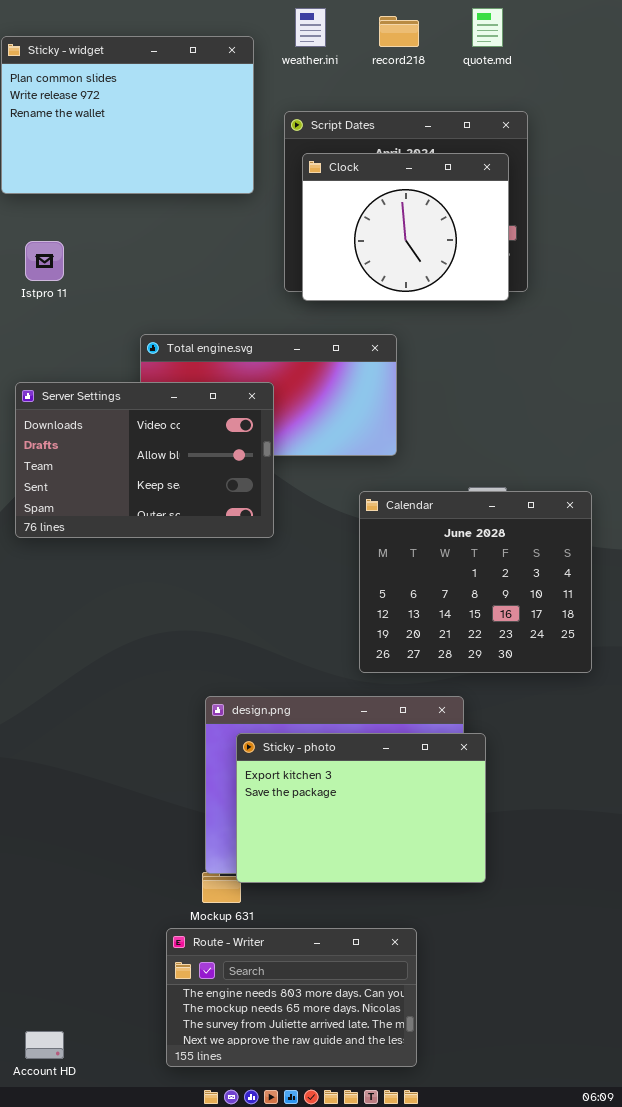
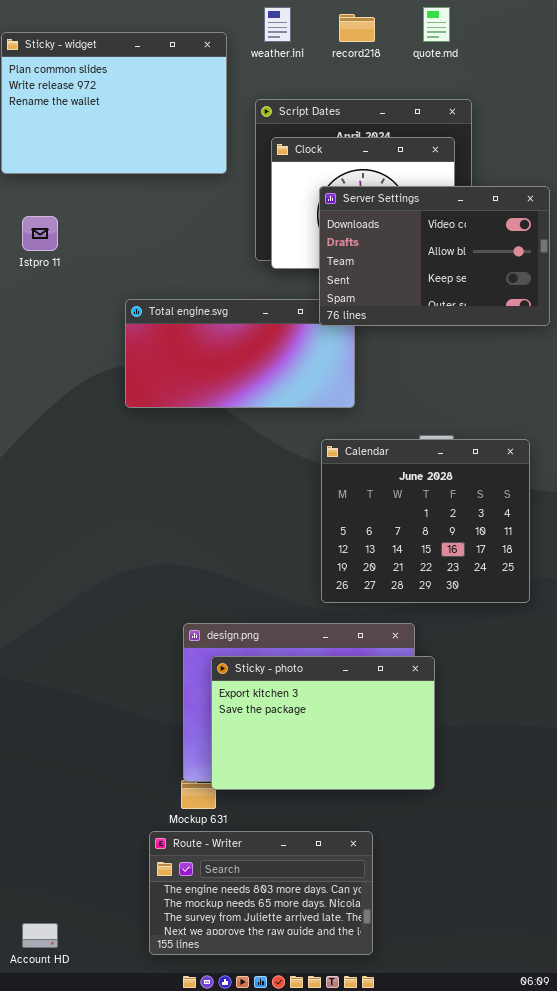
Server Settings: [15,382,274,538] -> [319,186,550,326], moved

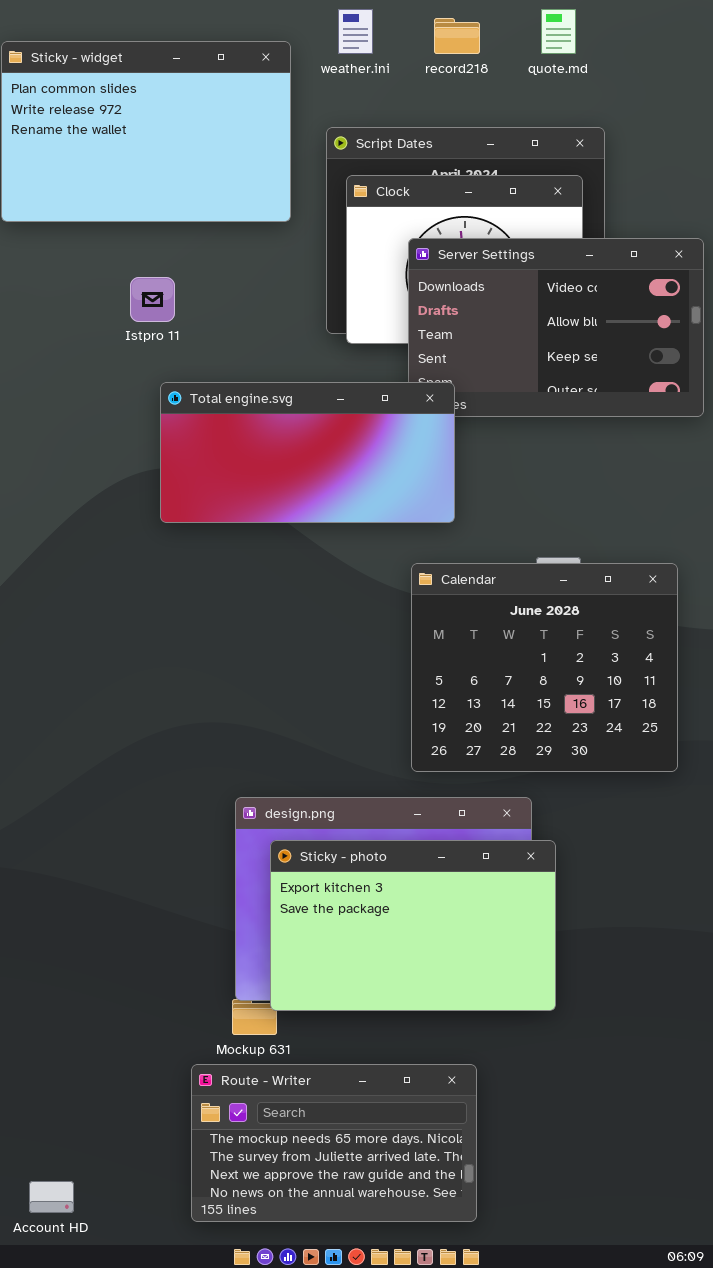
Istpro 11: [22,216,58,251] -> [130,277,175,322], moved
Total engine.svg: [125,299,355,408] -> [160,382,455,523], raised
Route - Writer: [149,831,373,955] -> [191,1064,477,1222], scrolled down 1 row

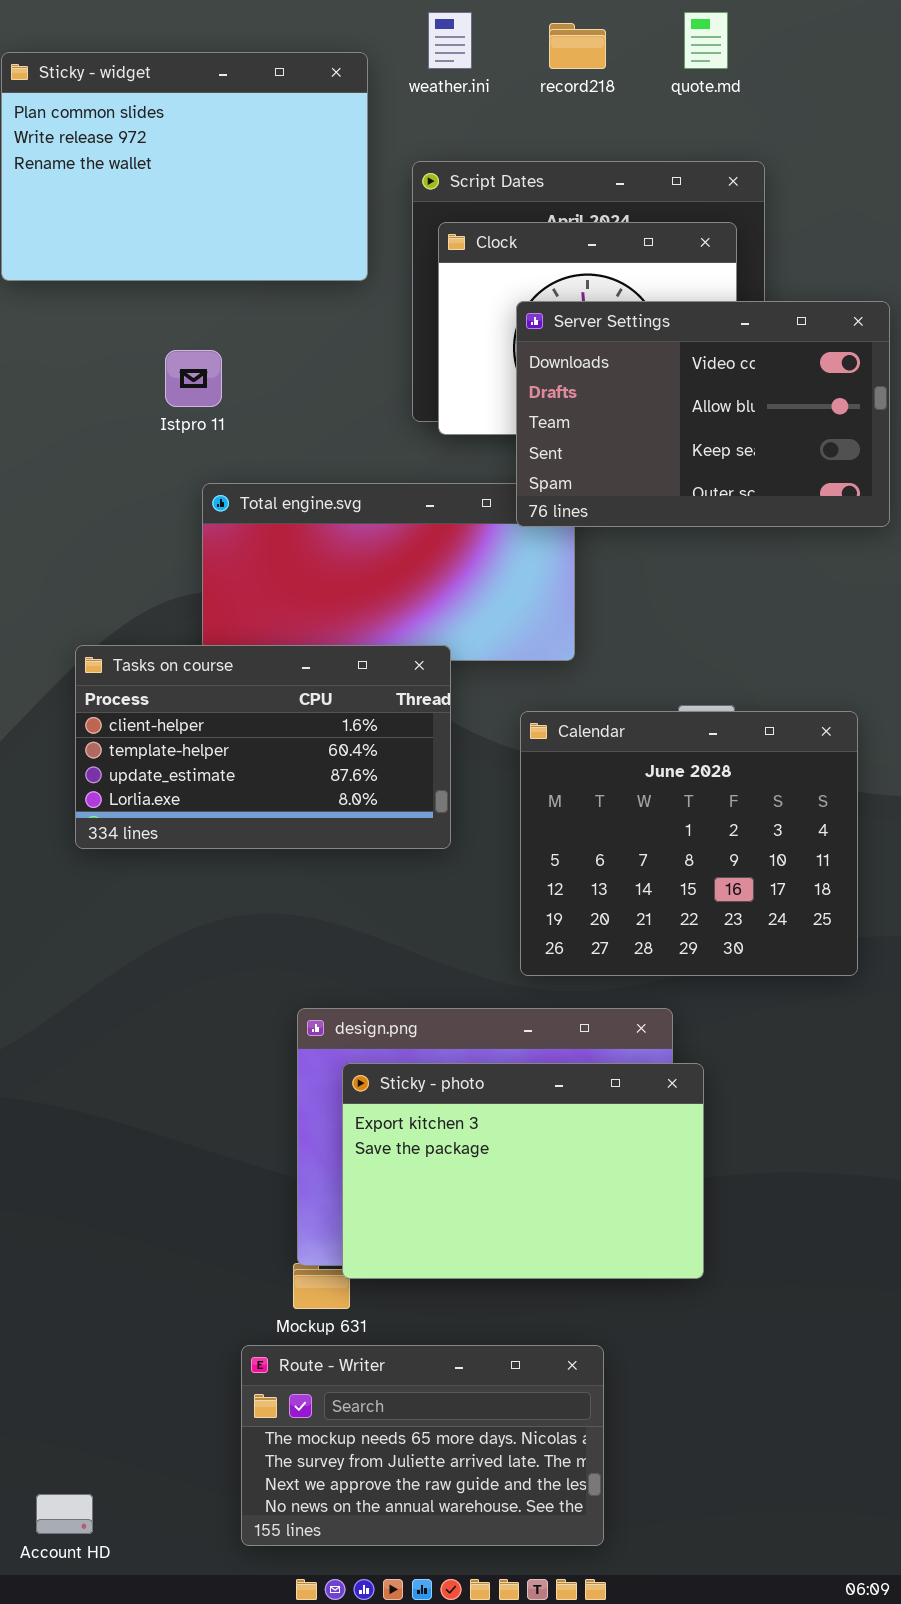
Server Settings: [408,238,704,417] -> [516,301,890,527], raised
Tasks on course: none -> [75,645,451,849], opened

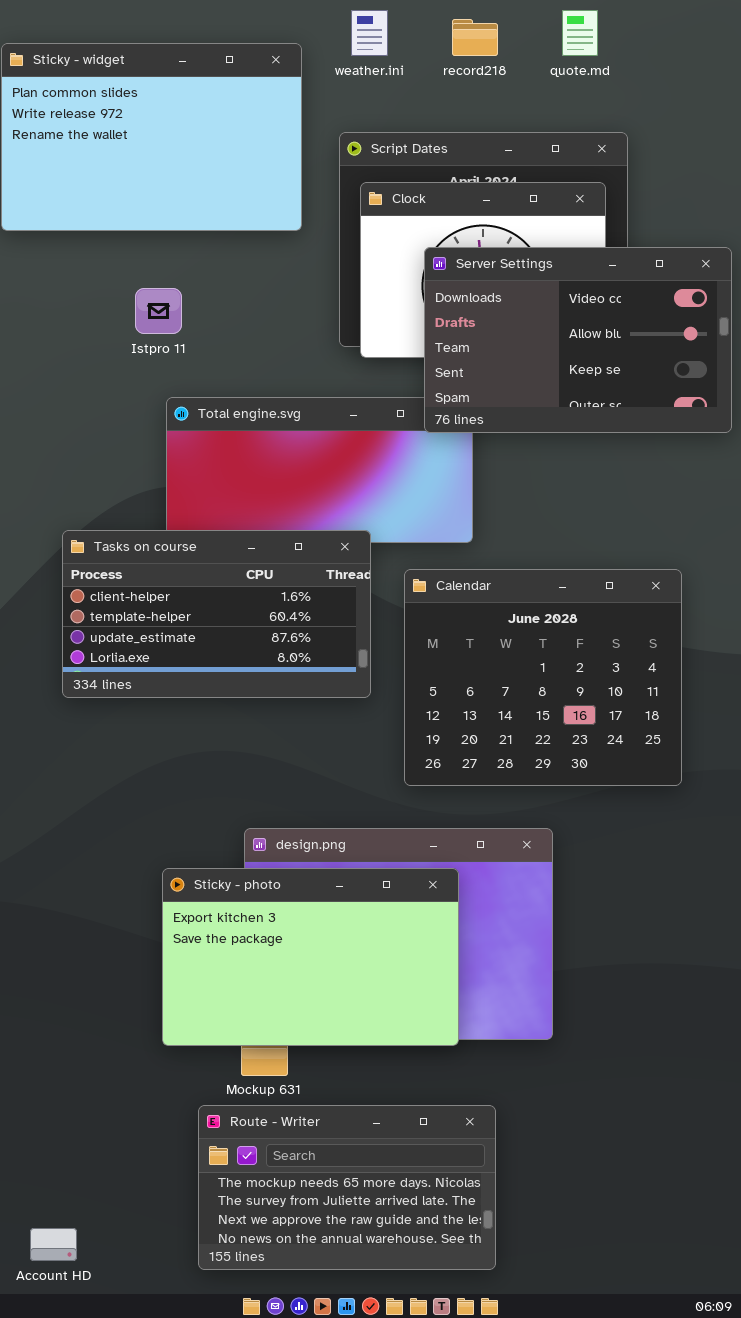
Calendar: [520,711,858,976] -> [404,569,682,786], moved
Sticky - photo: [342,1063,704,1279] -> [162,868,459,1046], moved

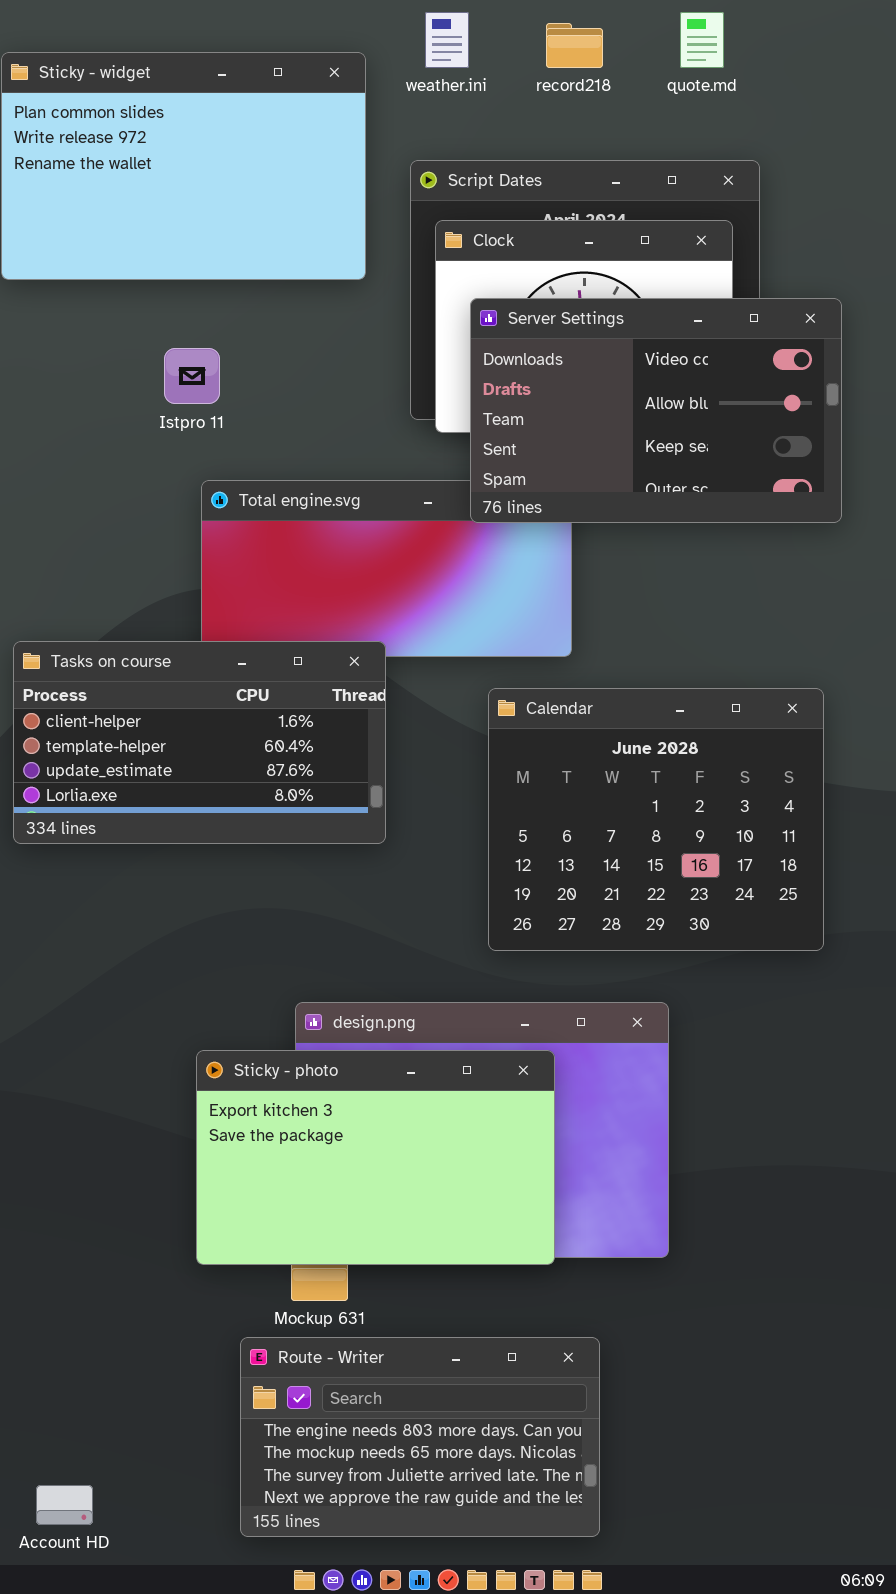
Server Settings: [424,247,732,433] -> [470,298,842,523], moved
Tasks on course: [62,530,371,698] -> [13,641,386,844], moved
Route - Writer: [198,1105,496,1270] -> [240,1337,600,1537], scrolled up 1 row

